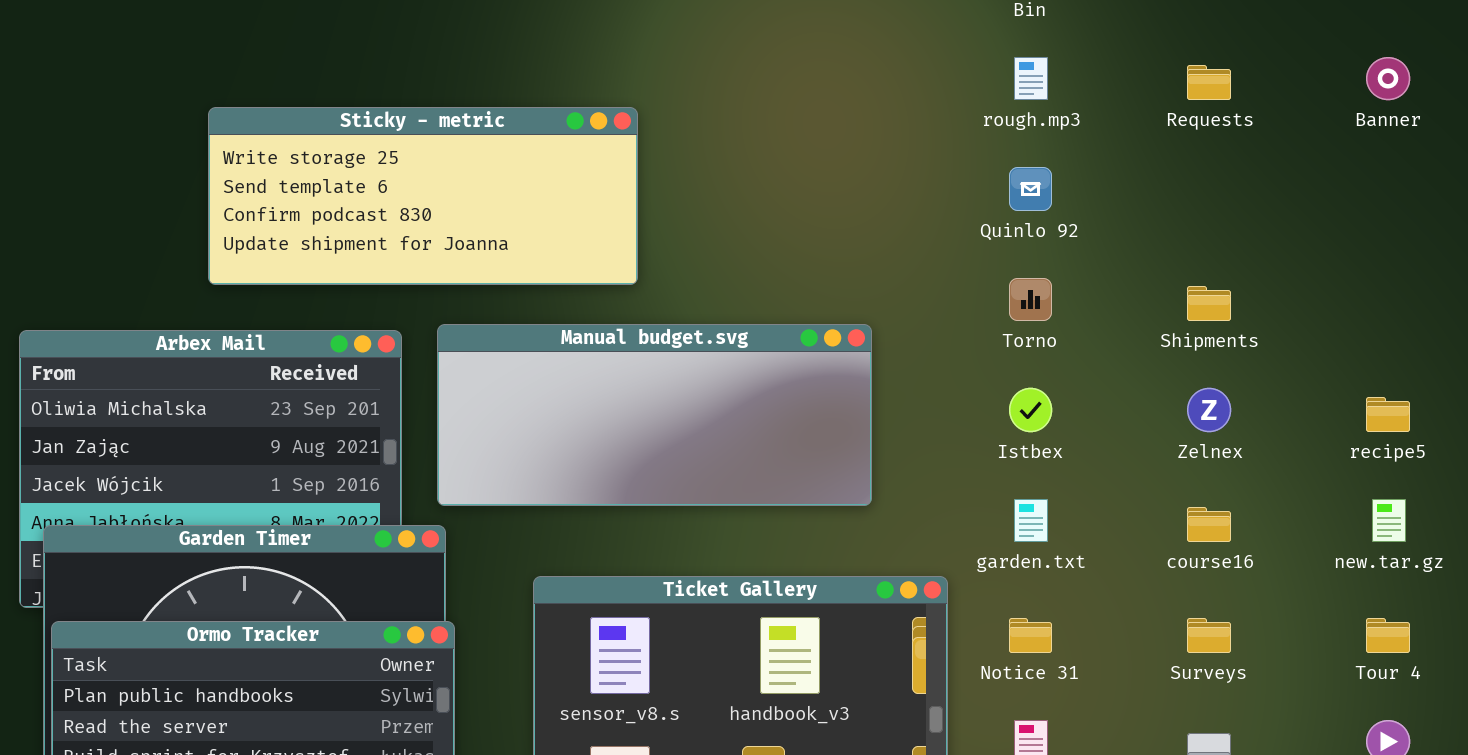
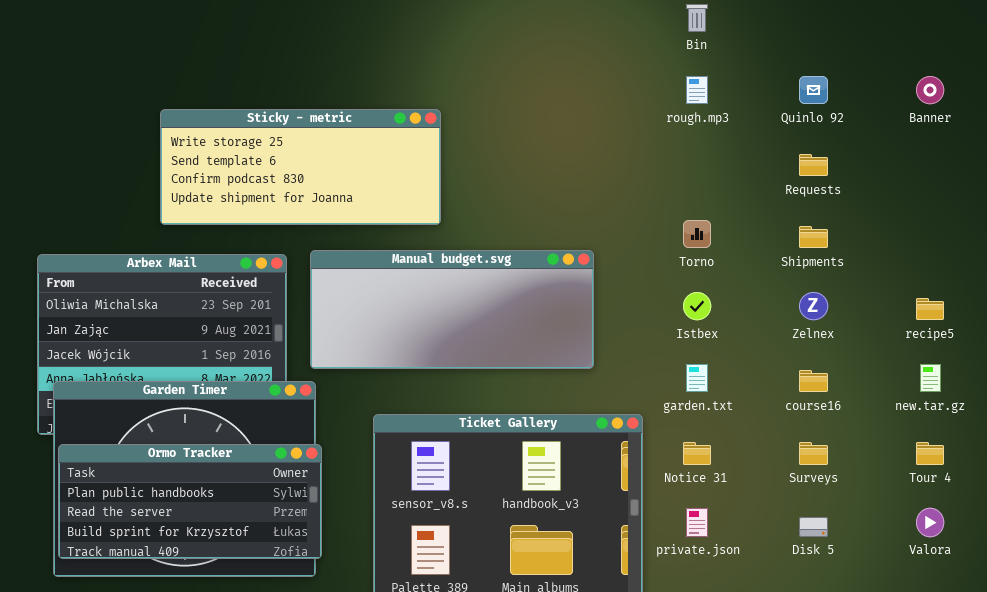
Requests: [1187,65,1231,100] -> [799,154,828,176], moved
Quinlo 92: [1009,167,1052,211] -> [799,76,828,104], moved

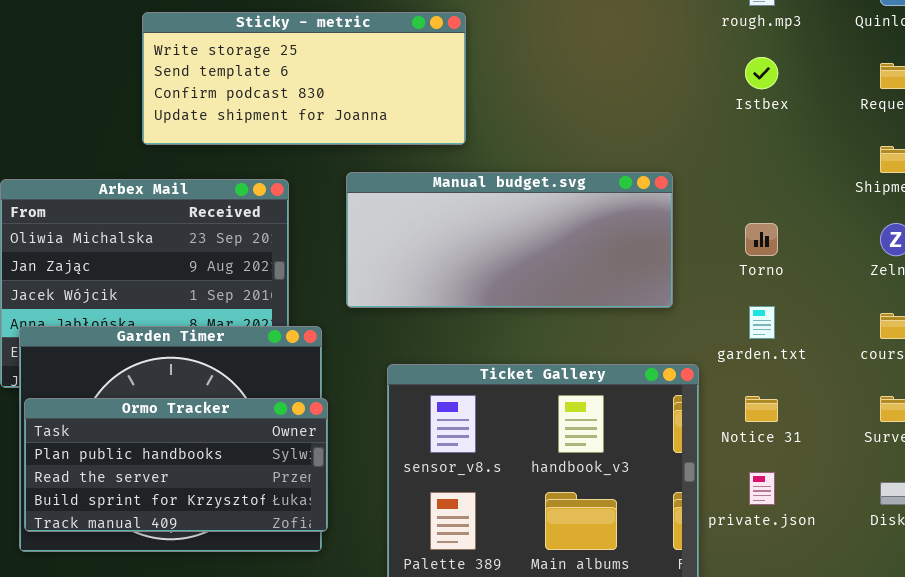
Torno: [683,220,711,248] -> [745,223,778,256], moved
Manual budget.svg: [310,250,594,369] -> [346,172,673,308], moved
Istbex: [683,292,711,320] -> [745,57,778,89], moved

